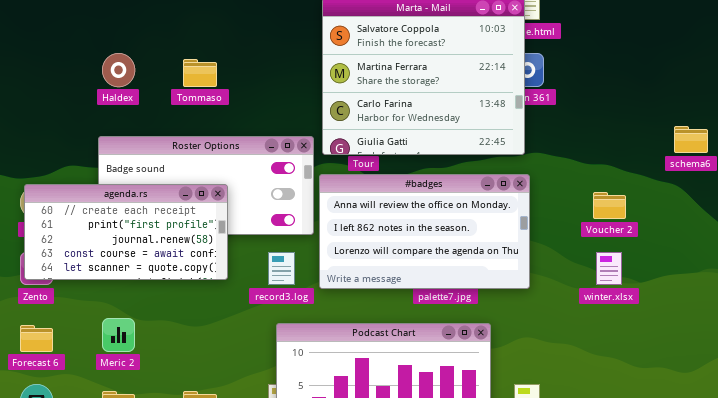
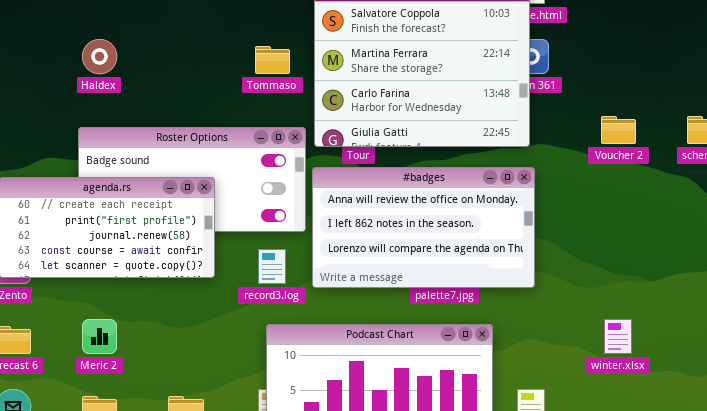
Tommaso: [183,59,217,87] -> [255,46,290,74], moved
Voucher 2: [593,192,626,219] -> [601,116,636,144], moved
winter.xlsx: [596,252,622,285] -> [604,319,632,354], moved

